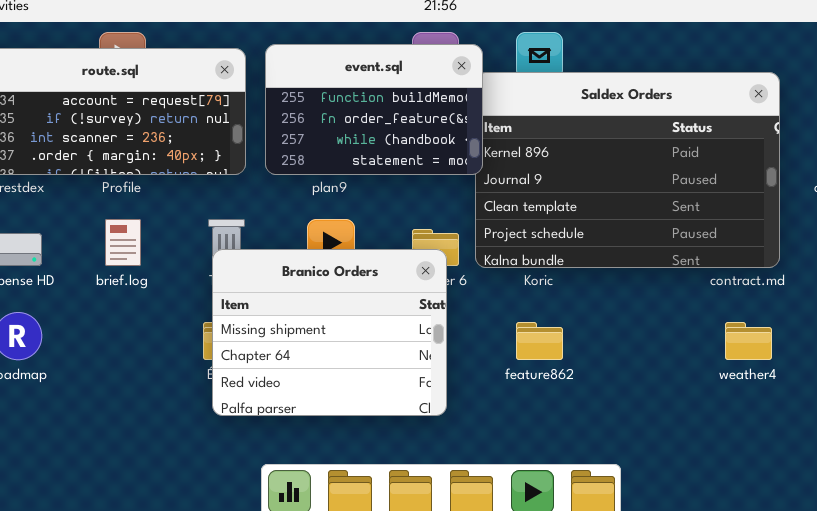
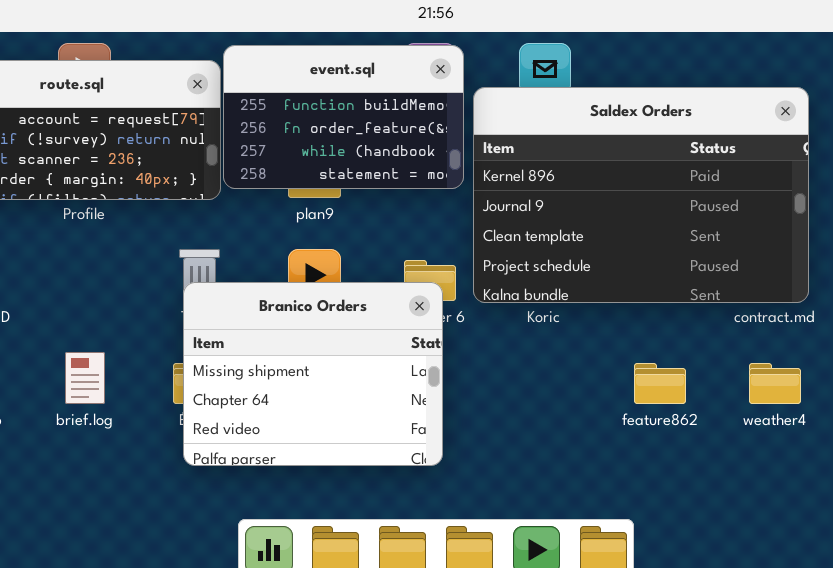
event.sql: [265,44,483,175] -> [223,45,464,189], moved
brief.log: [105,219,141,266] -> [65,352,105,404], moved
feature862: [516,322,563,360] -> [634,363,686,404], moved

